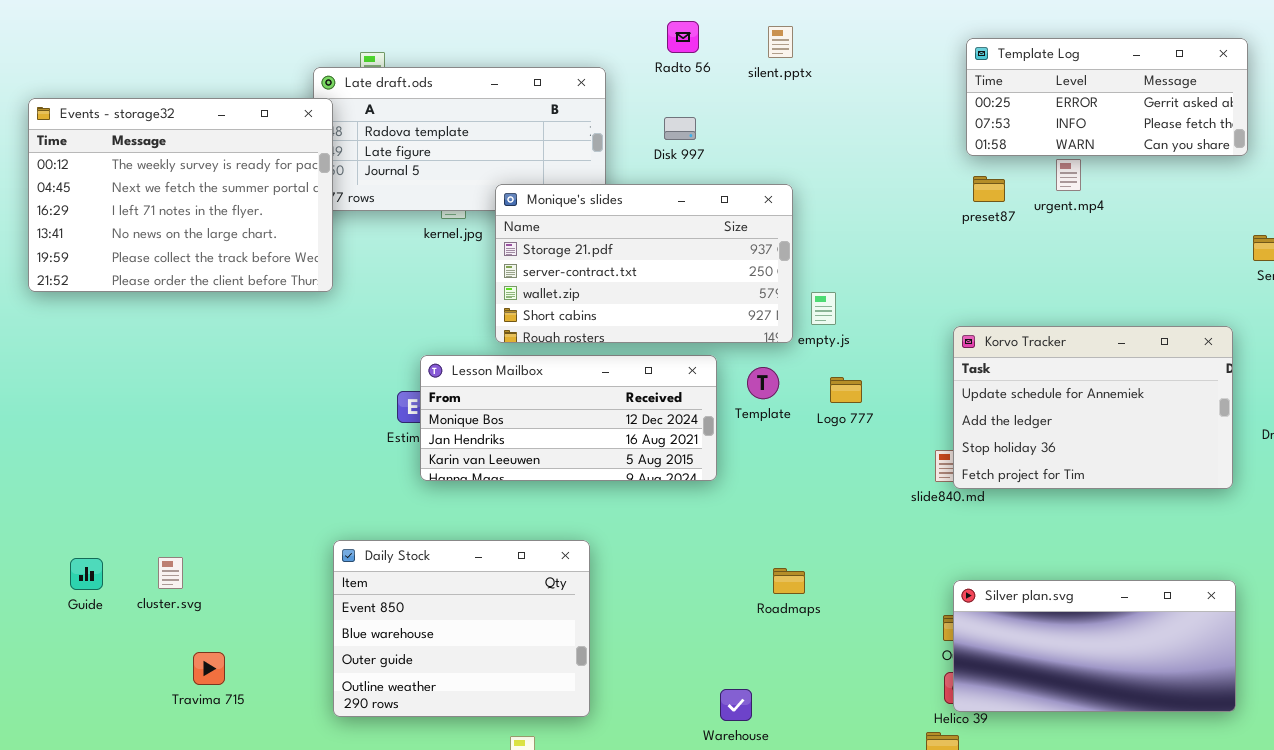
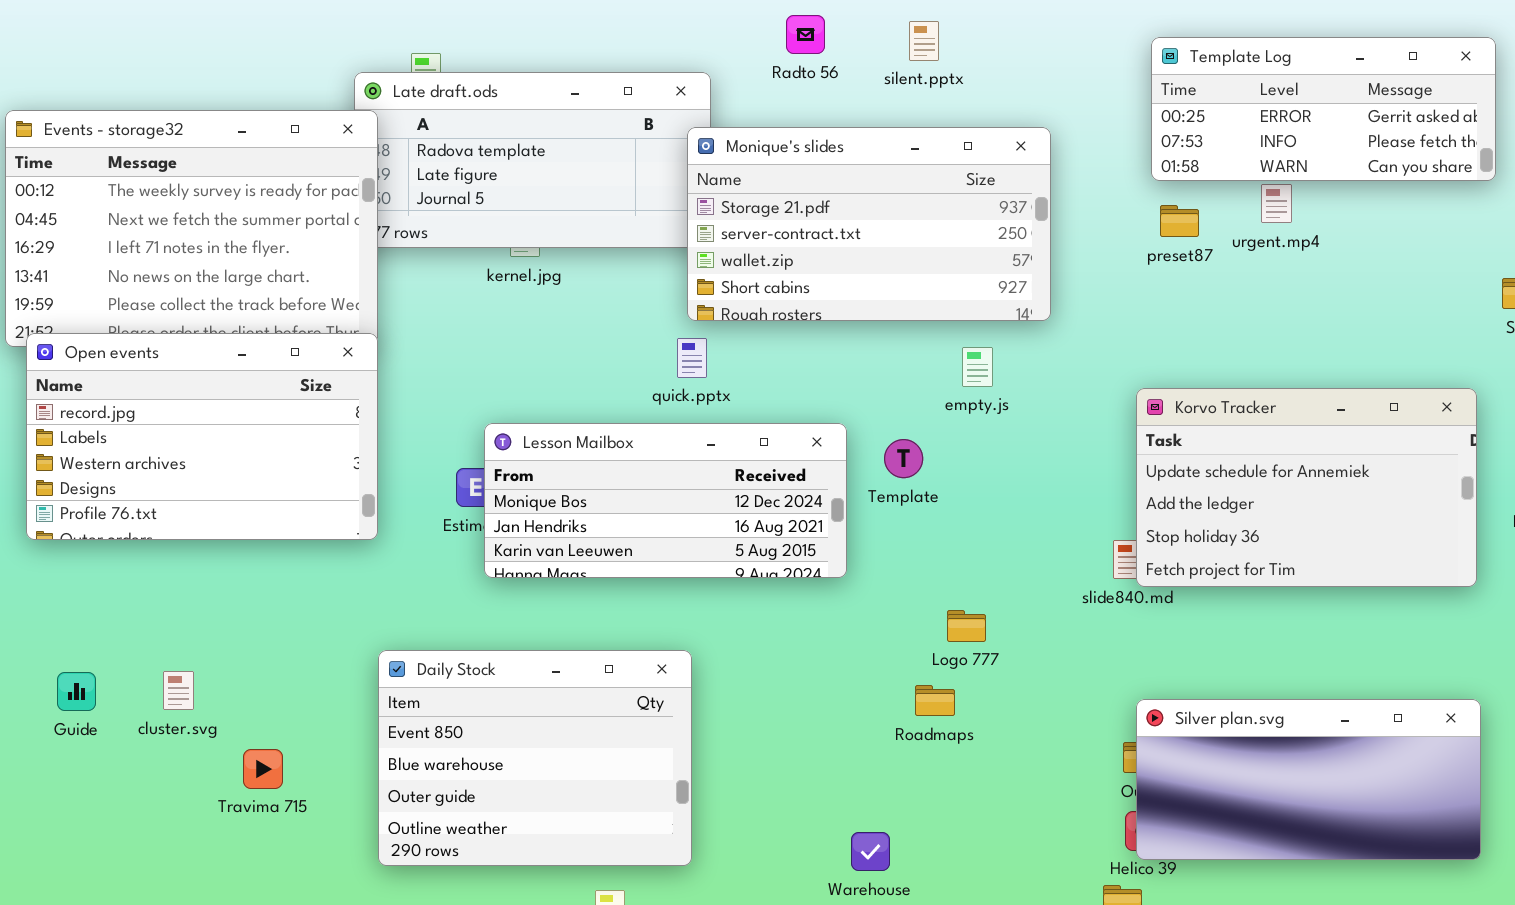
Monique's slides: [495,184,793,343] -> [687,127,1051,321], moved
Open events: none -> [26,333,378,540], opened
Logo 777: [830,377,862,403] -> [947,610,986,642], moved
Travima 715: [193,652,225,685] -> [243,749,283,789], moved

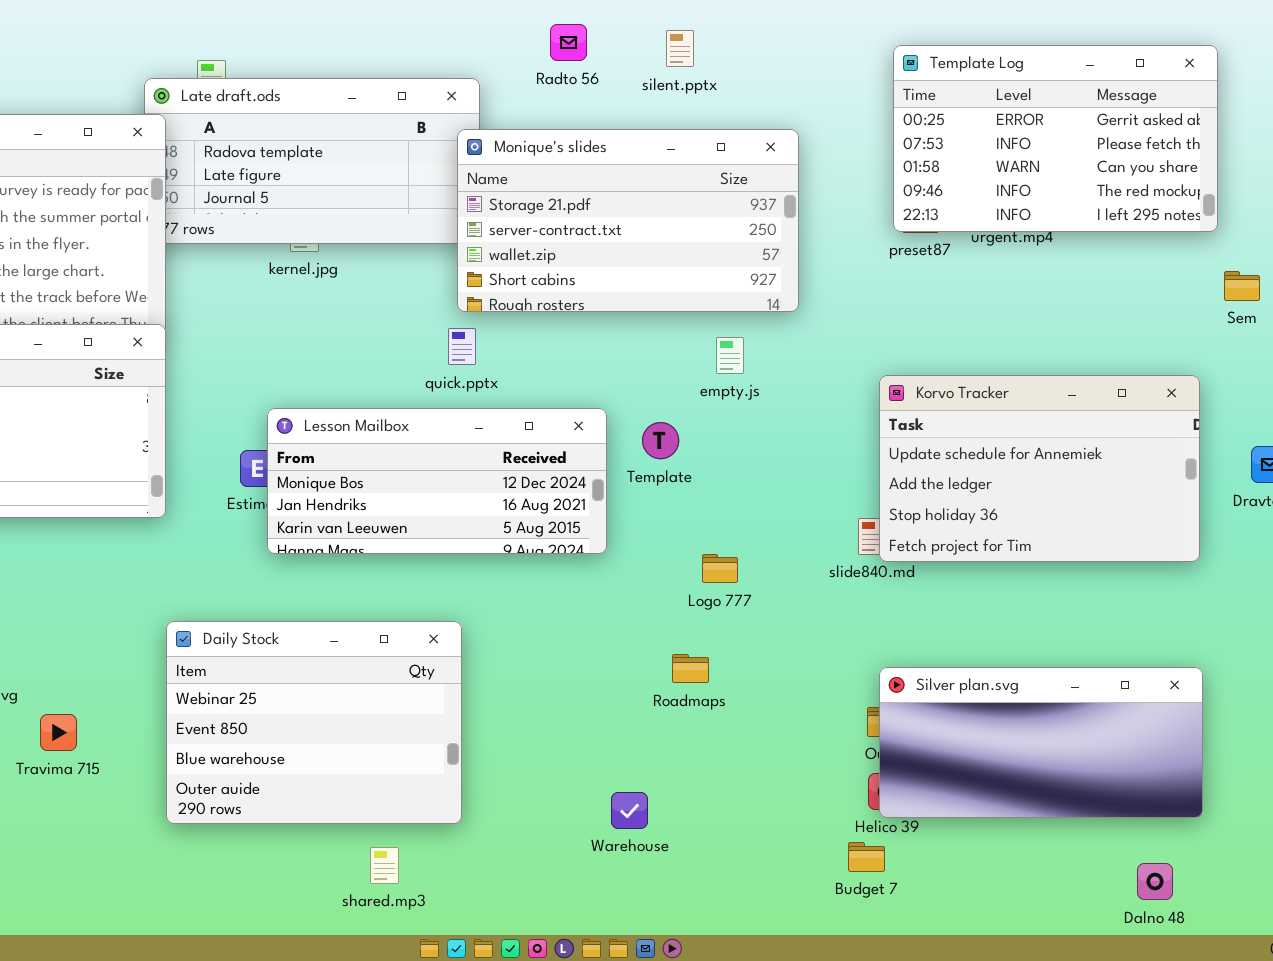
Template Log: [1151,37,1496,181] -> [893,45,1218,232], resized
Logo 777: [947,610,986,642] -> [702,554,738,583], moved
Daily Stock: [378,650,692,866] -> [166,621,462,824], scrolled up 1 row

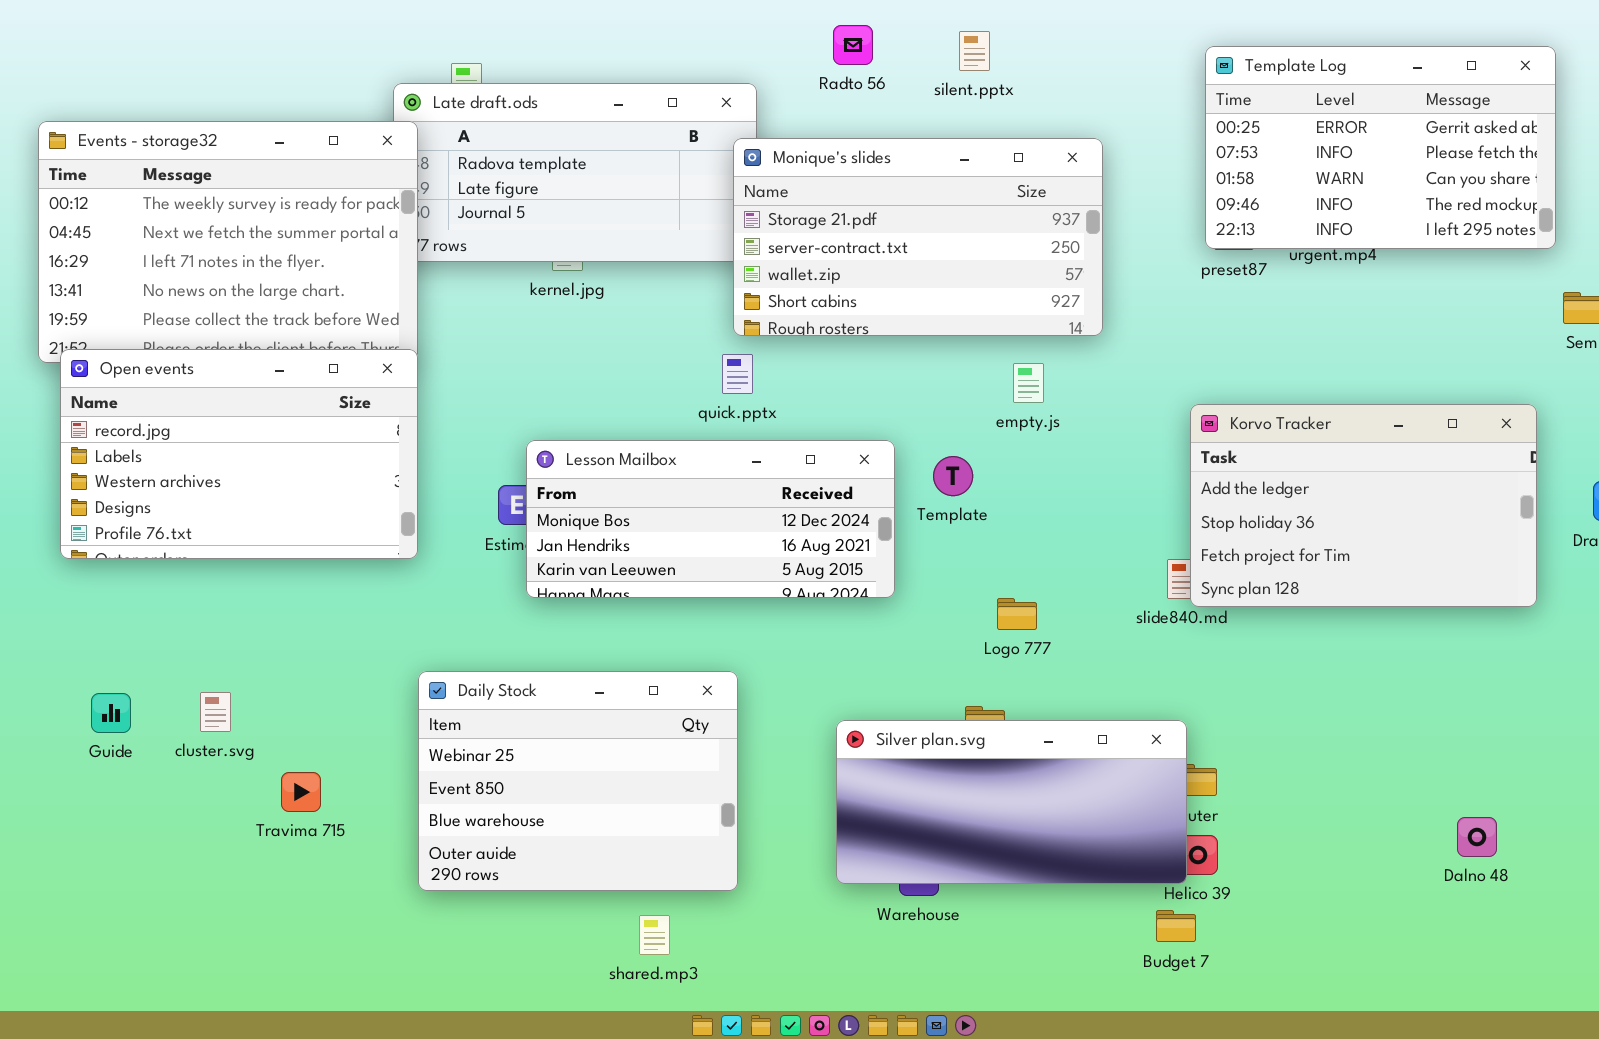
Korvo Tracker: [879,375,1200,562] -> [1190,404,1537,607], scrolled down 1 row
Silver plan.svg: [879,667,1203,818] -> [836,720,1187,884], moved
Dalno 48: [1137,863,1173,900] -> [1457,817,1497,857], moved

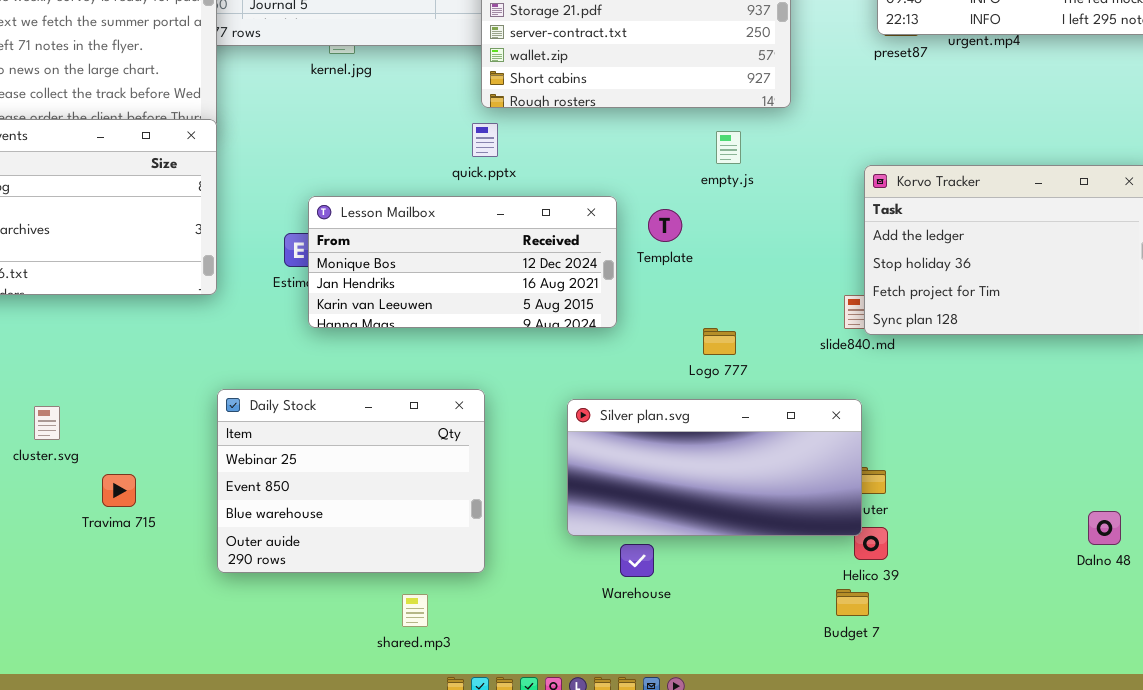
Silver plan.svg: [836,720,1187,884] -> [567,399,862,536], moved

